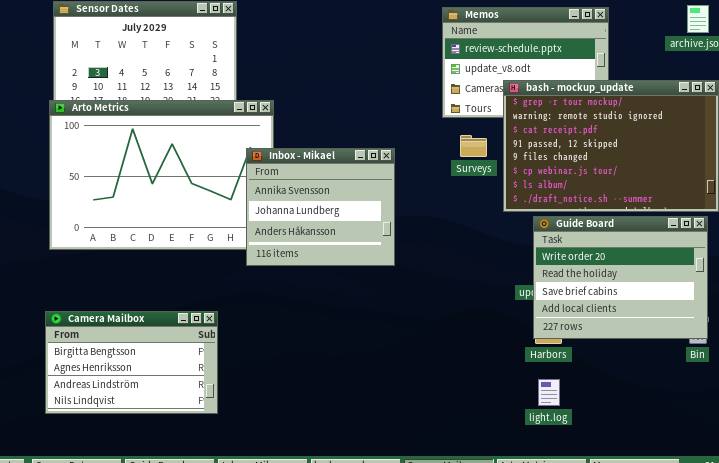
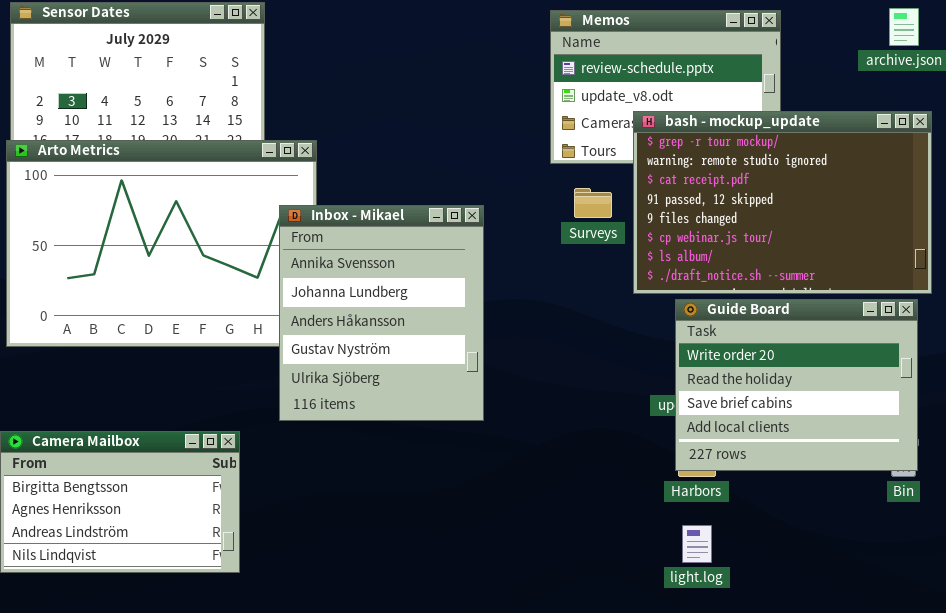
Inbox - Mikael: [246,148,395,266] -> [279,205,484,421], resized

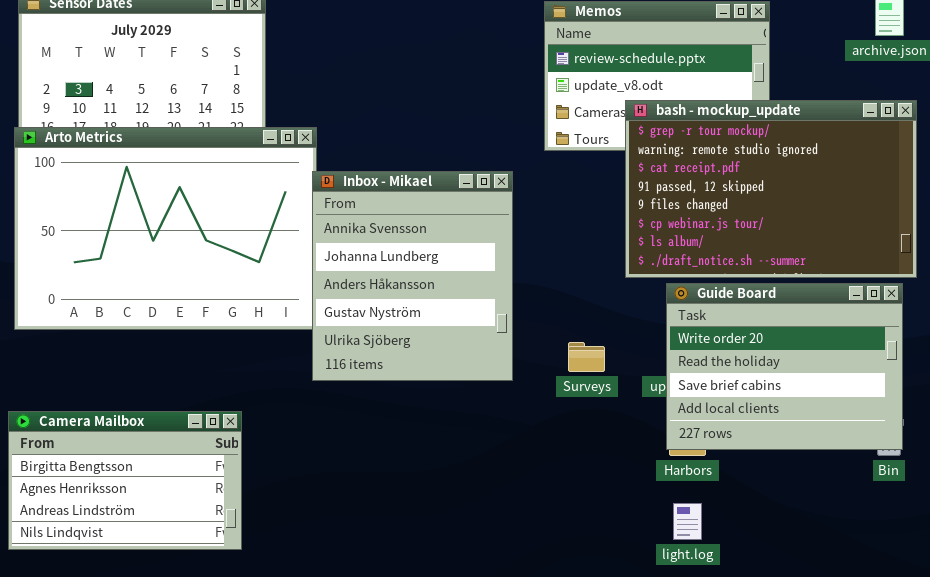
Surveys: [574,188,612,218] -> [568,342,605,372], moved
Inbox - Mikael: [279,205,484,421] -> [312,171,513,381], moved

